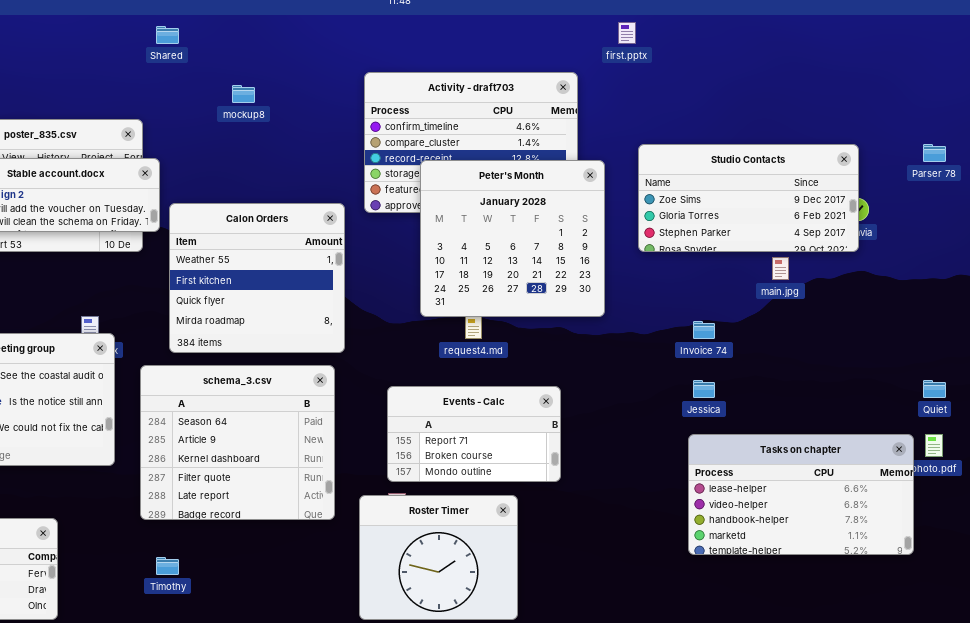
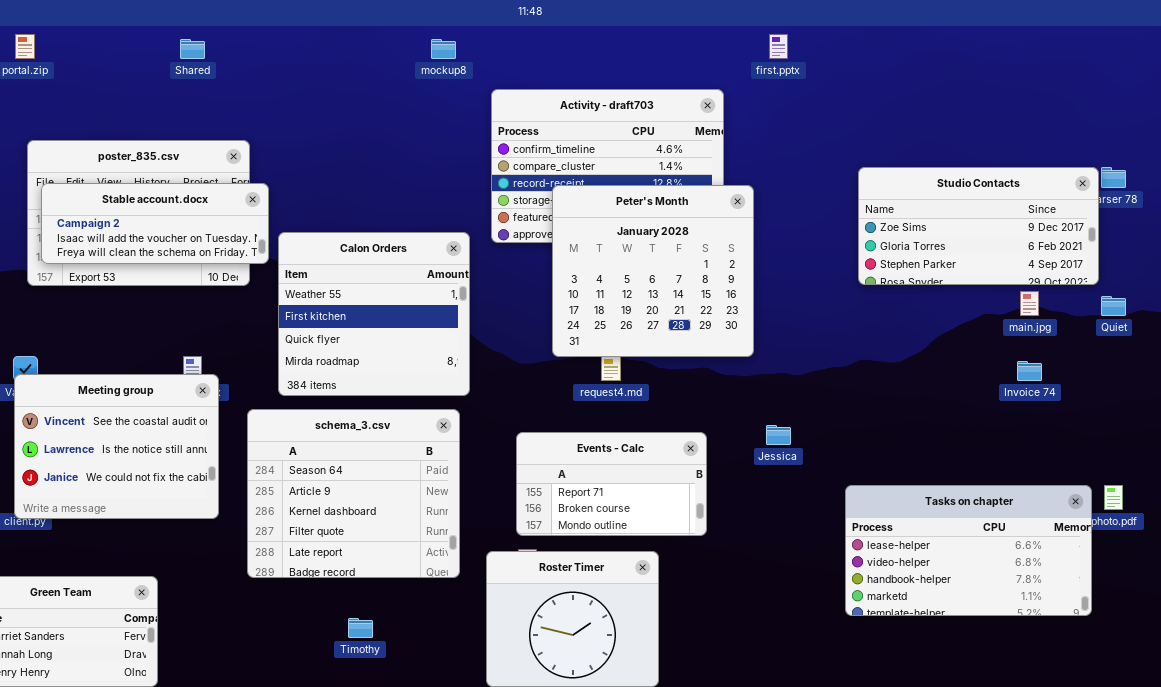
Shared: [156,26,179,44] -> [180,39,205,59], moved
mockup8: [232,85,255,103] -> [431,39,456,59], moved
Studio Contacts: [638,144,859,252] -> [858,167,1099,285], moved
main.jpg: [772,257,789,280] -> [1020,291,1039,316], moved
Invoice 74: [693,321,715,339] -> [1017,361,1042,381], moved
Jessica: [693,380,715,398] -> [766,425,791,445], moved
Quiet: [923,380,946,398] -> [1101,296,1126,316], moved
Timothy: [156,557,179,575] -> [348,618,373,638], moved

